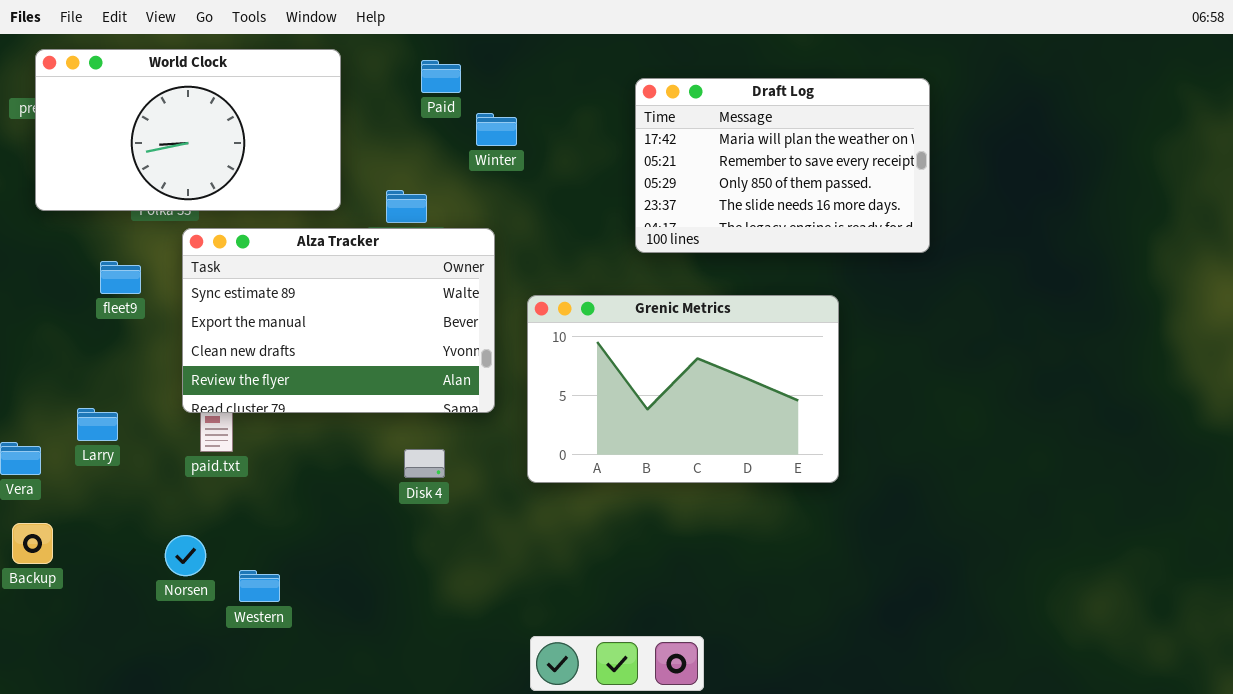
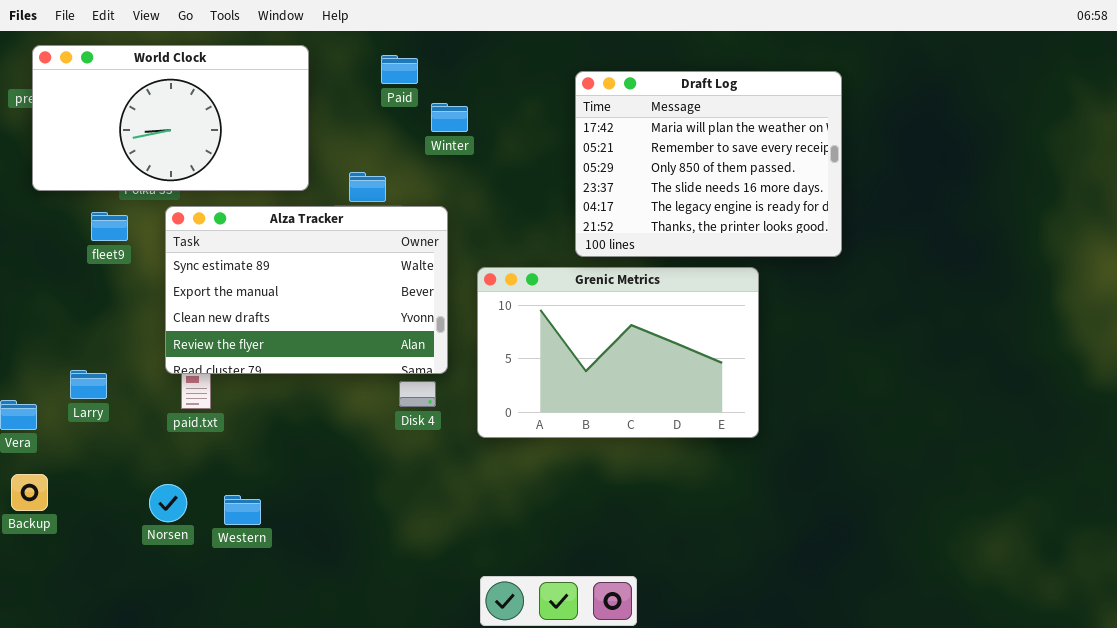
Draft Log: [635,78,930,253] -> [575,71,842,257], resized
fleet9: [100,261,141,294] -> [91,212,128,241], moved
Disk 4: [404,449,445,478] -> [399,381,436,407], moved
Western: [239,570,280,602] -> [224,495,261,525], moved

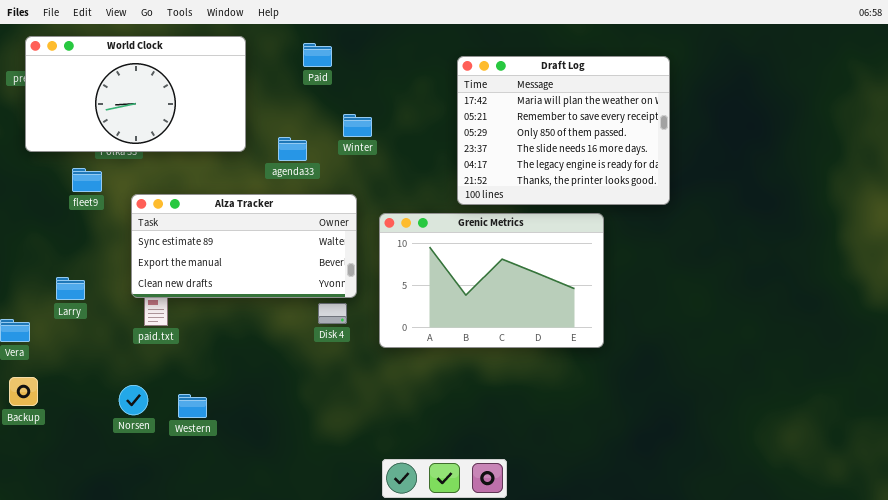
Winter: [431,103,468,132] -> [343,114,372,137], moved
Alza Tracker: [165,206,448,374] -> [131,194,357,298], resized
Larry: [70,370,107,399] -> [56,277,85,300], moved

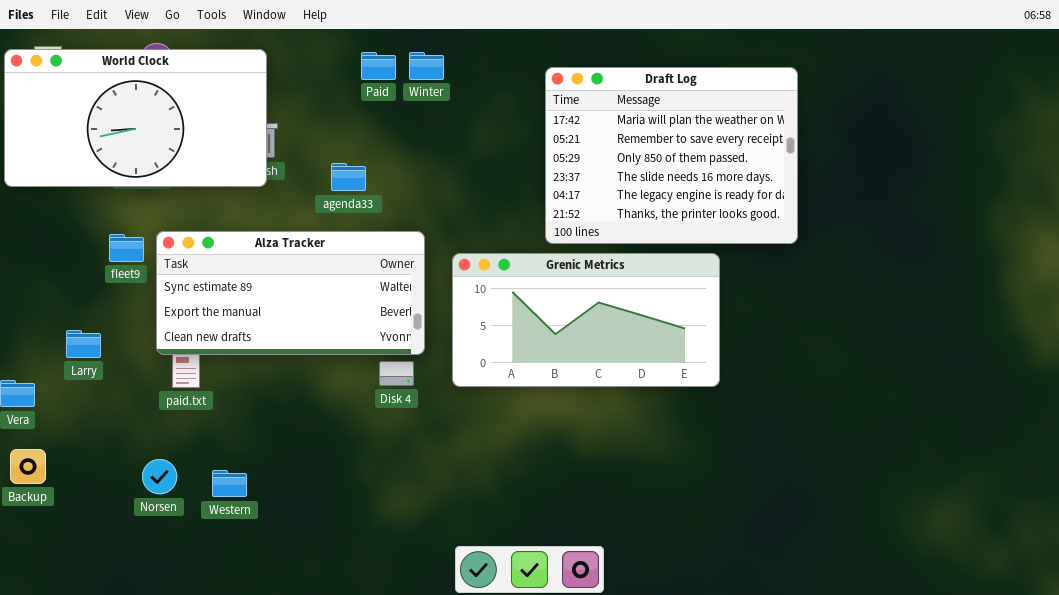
World Clock: [25,36,246,152] -> [4,49,267,187], moved
Winter: [343,114,372,137] -> [409,52,444,80], moved
fleet9: [72,168,102,192] -> [109,234,144,262], moved
Grenic Metrics: [379,213,604,348] -> [452,253,720,387], resized

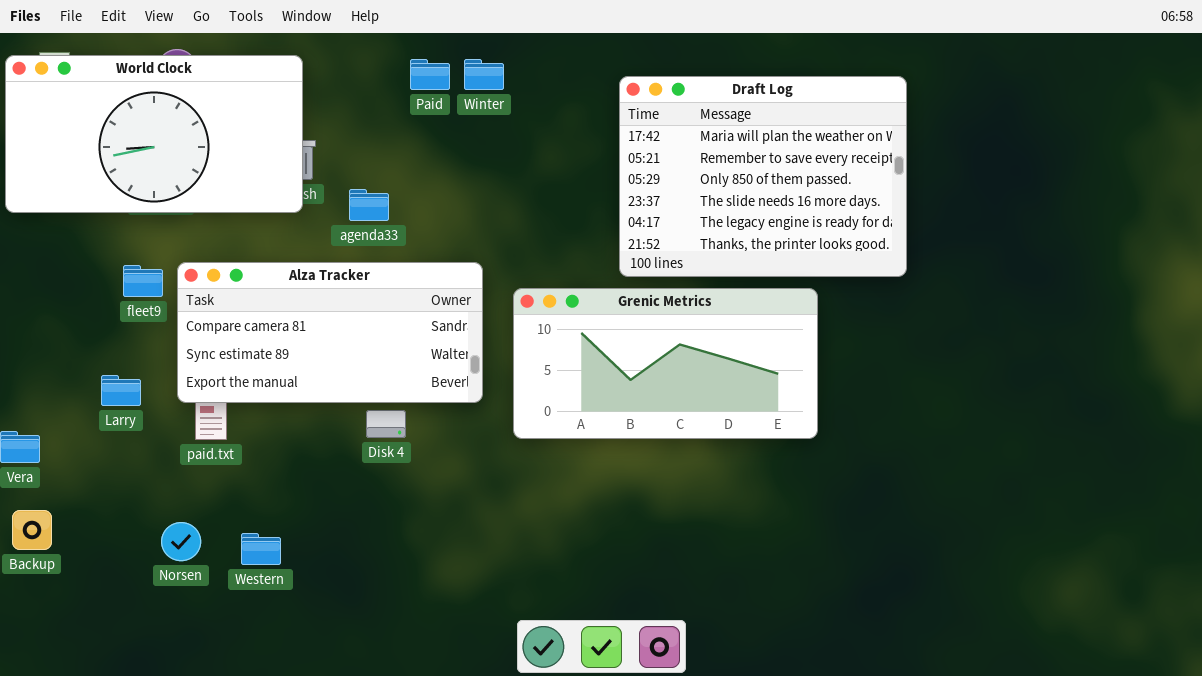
agenda33: [331,163,366,191] -> [349,189,389,221], moved
Alza Tracker: [156,231,425,355] -> [177,262,483,403], scrolled up 1 row
Larry: [66,330,101,358] -> [101,375,141,406], moved
Disk 4: [379,361,414,386] -> [366,410,406,438], moved

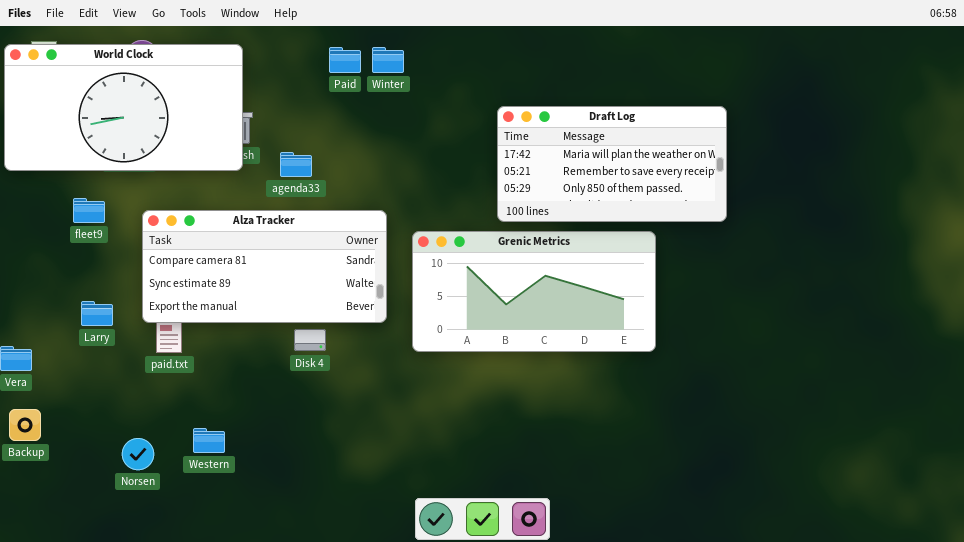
Draft Log: [619,76,907,277] -> [497,106,727,222], resized
fleet9: [123,265,163,297] -> [73,198,105,223], moved
Norsen: [161,522,201,561] -> [122,438,154,470], moved

